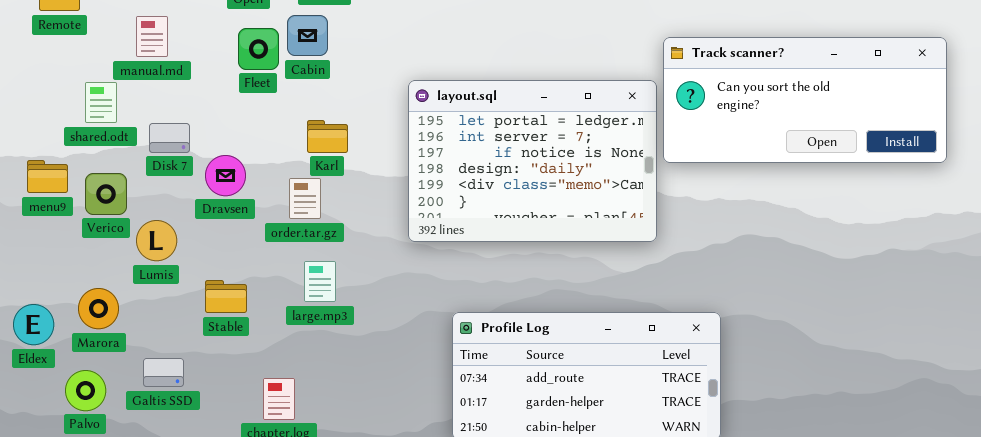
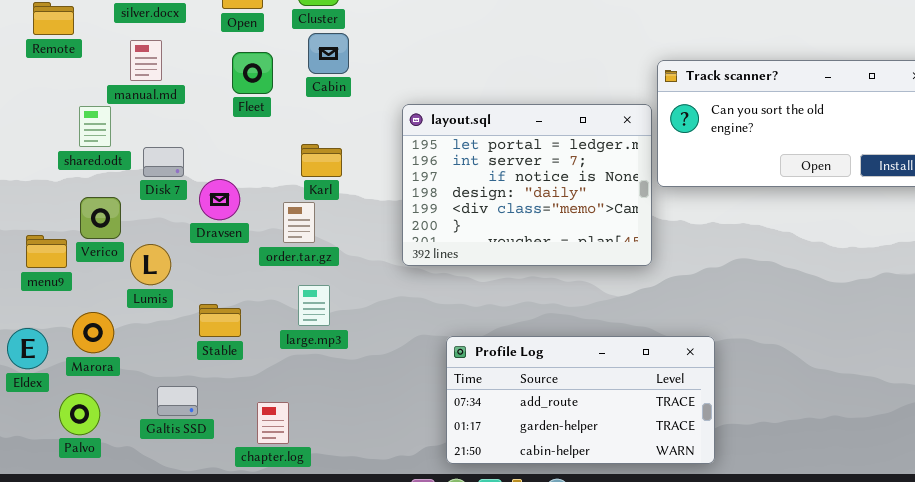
Cabin: [287,15,328,56] -> [308,33,349,74], moved
menu9: [27,160,68,193] -> [26,235,67,268], moved
Galtis SSD: [143,358,184,387] -> [157,386,198,416], moved

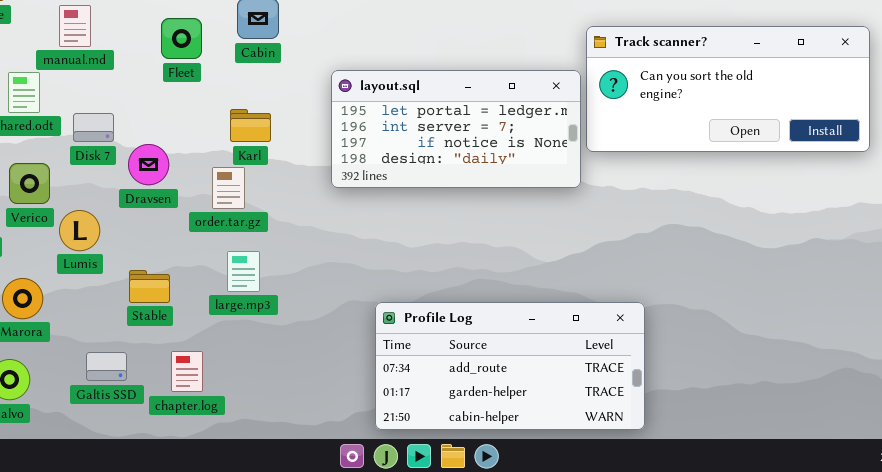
layout.sql: [402,104,652,266] -> [331,70,581,188], resized
chapter.log: [257,402,289,444] -> [171,351,203,392], moved

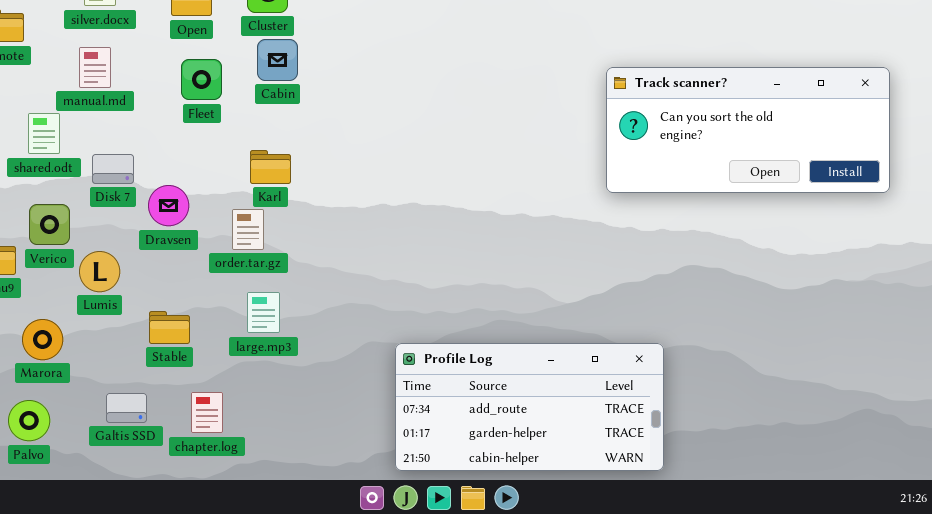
layout.sql: [331,70,581,188] -> none, closed

